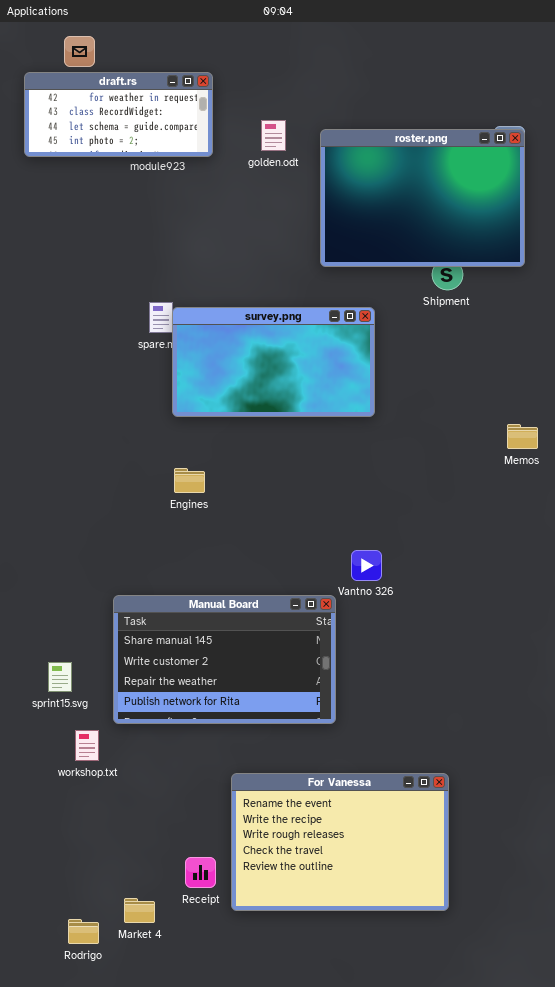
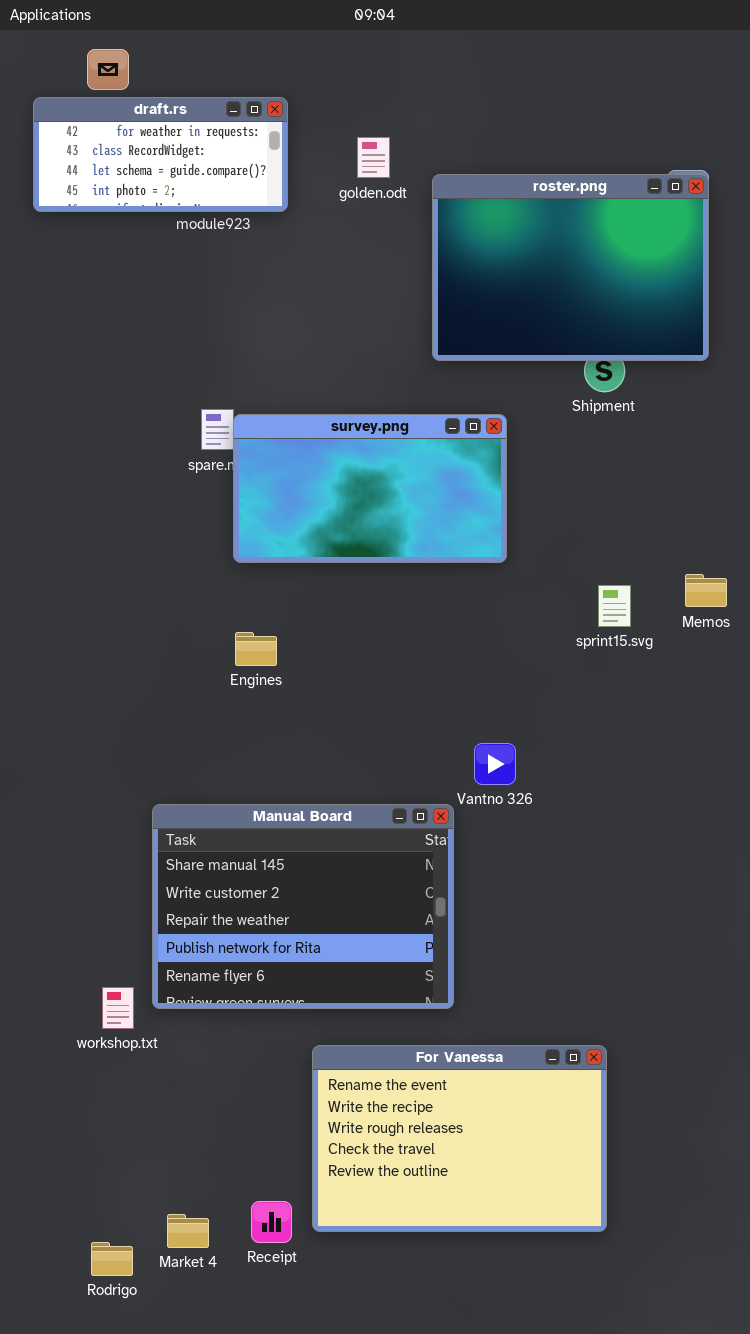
golden.odt: [261,120,286,151] -> [357,137,390,178], moved
Manual Board: [113,595,336,724] -> [152,804,454,1009], resized
sprint15.svg: [48,662,72,692] -> [598,585,631,627], moved
Receipt: [185,857,216,888] -> [251,1201,292,1243], moved

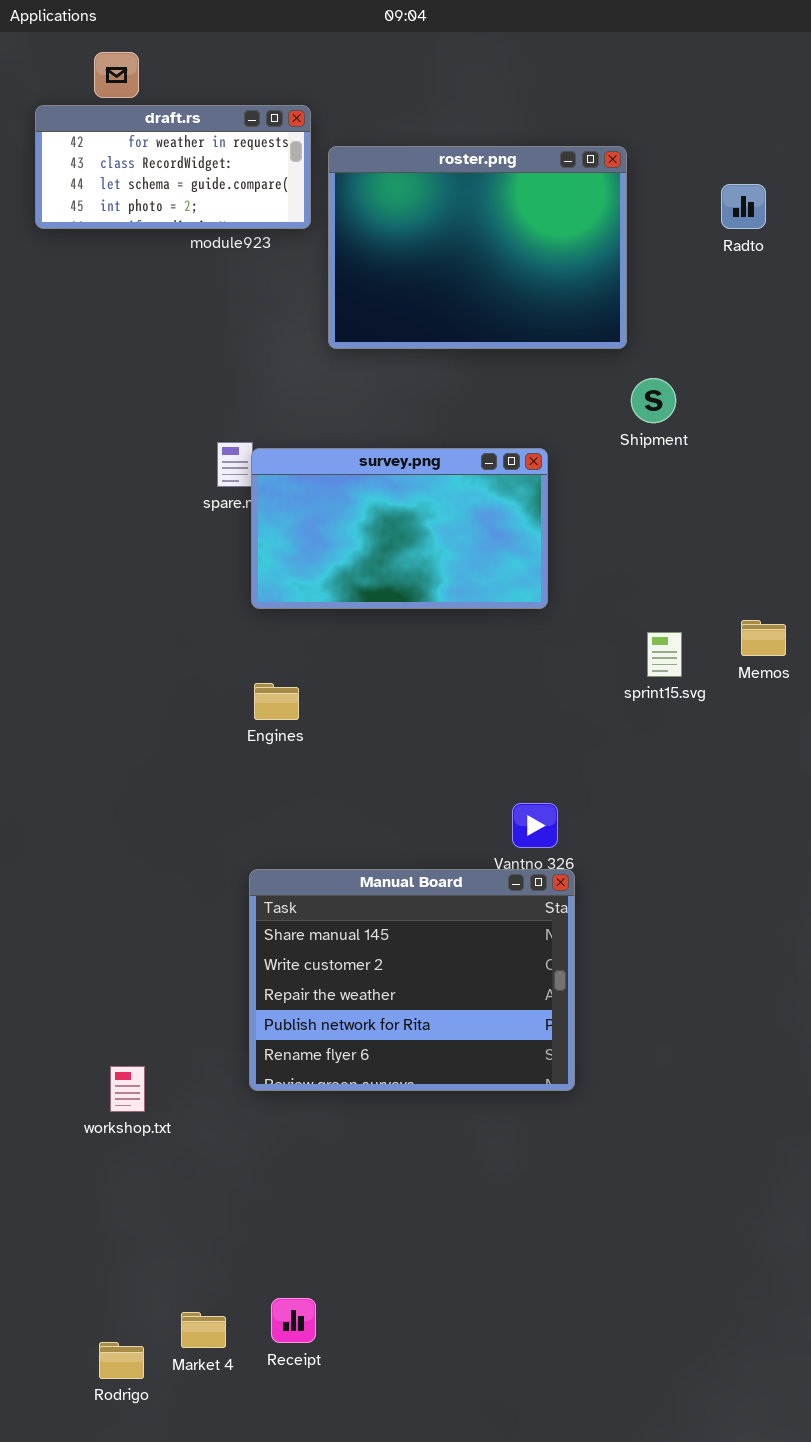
roster.png: [432,174,709,361] -> [328,146,627,349], moved
Manual Board: [152,804,454,1009] -> [249,869,575,1091], moved
For Vanessa: [312,1045,607,1232] -> none, closed

